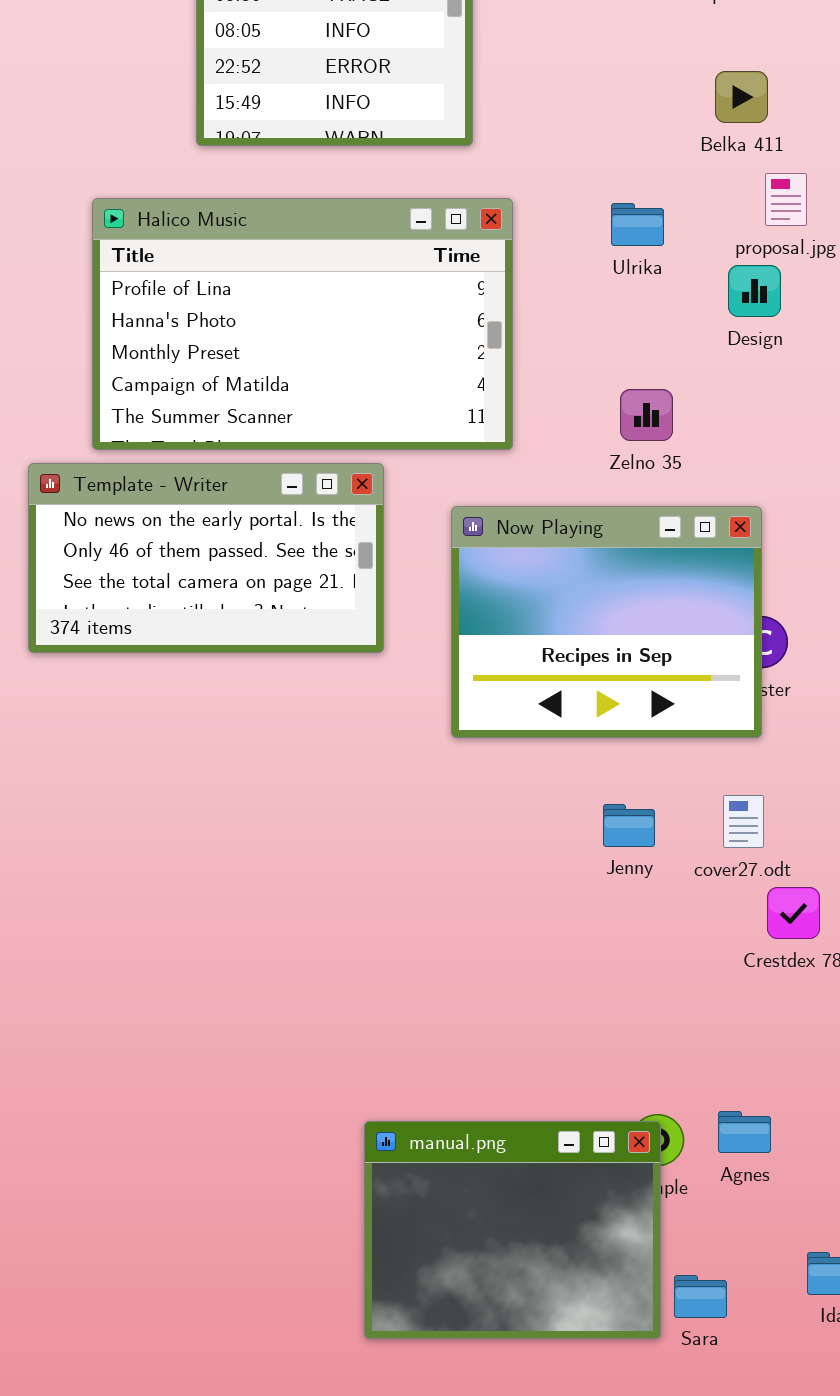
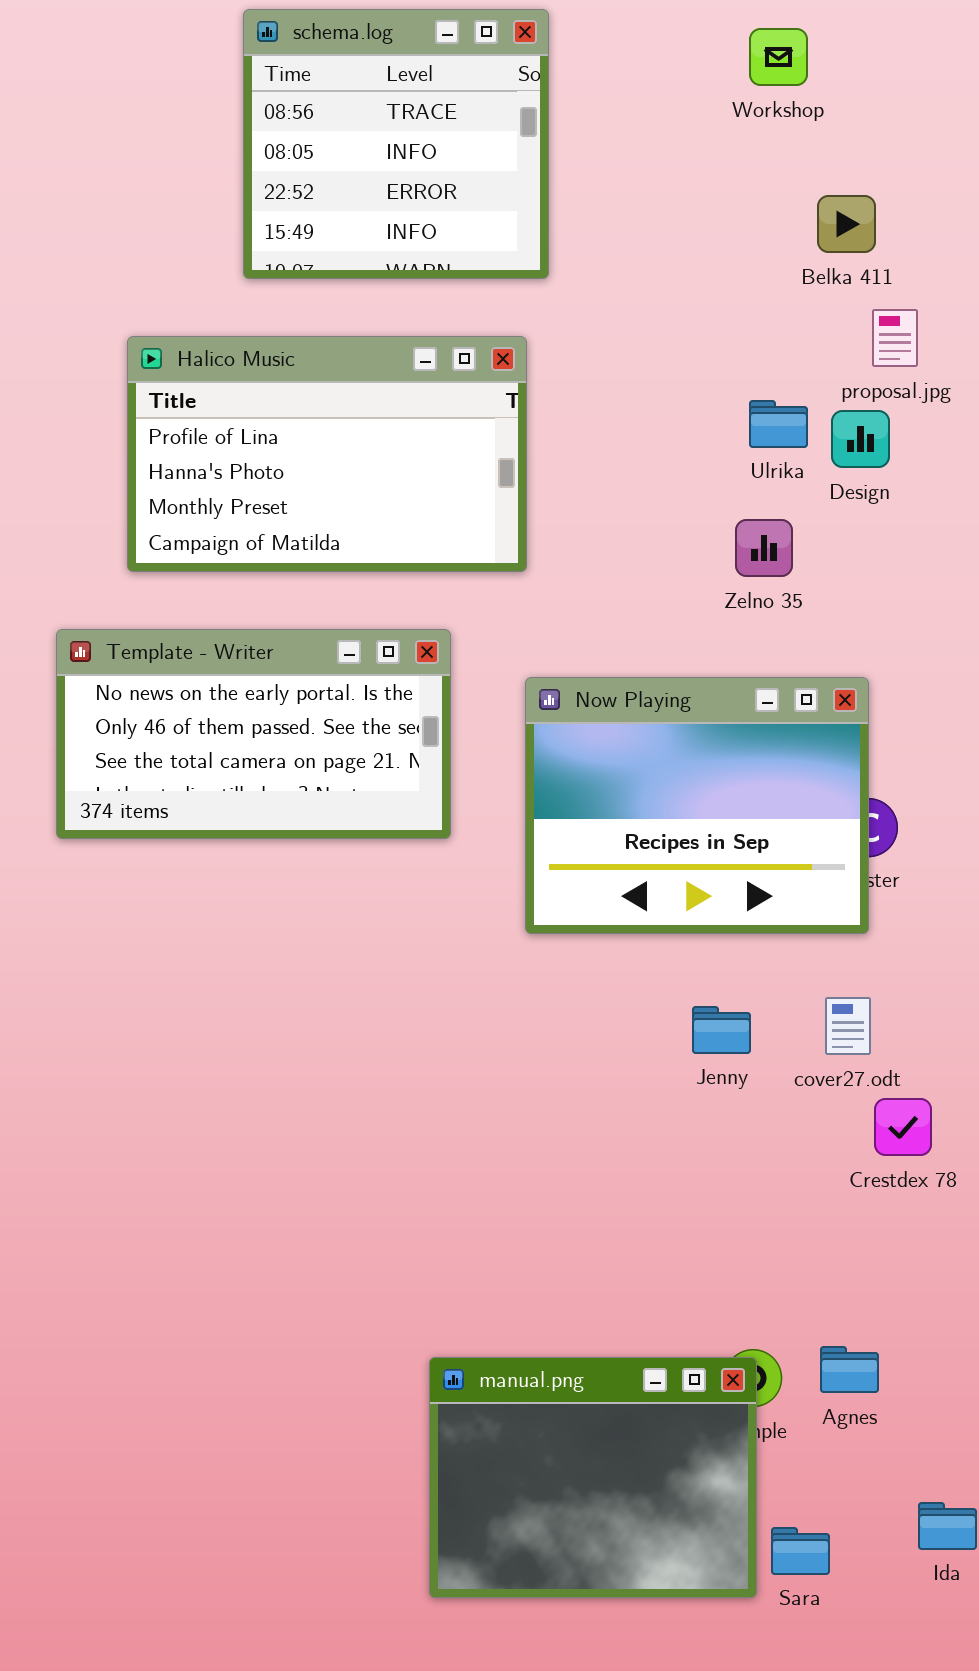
Halico Music: [92,198,513,450] -> [127,336,527,572], resized
Ulrika: [611,203,664,246] -> [749,400,808,448], moved
Zelno 35: [620,389,673,441] -> [735,519,793,577], moved

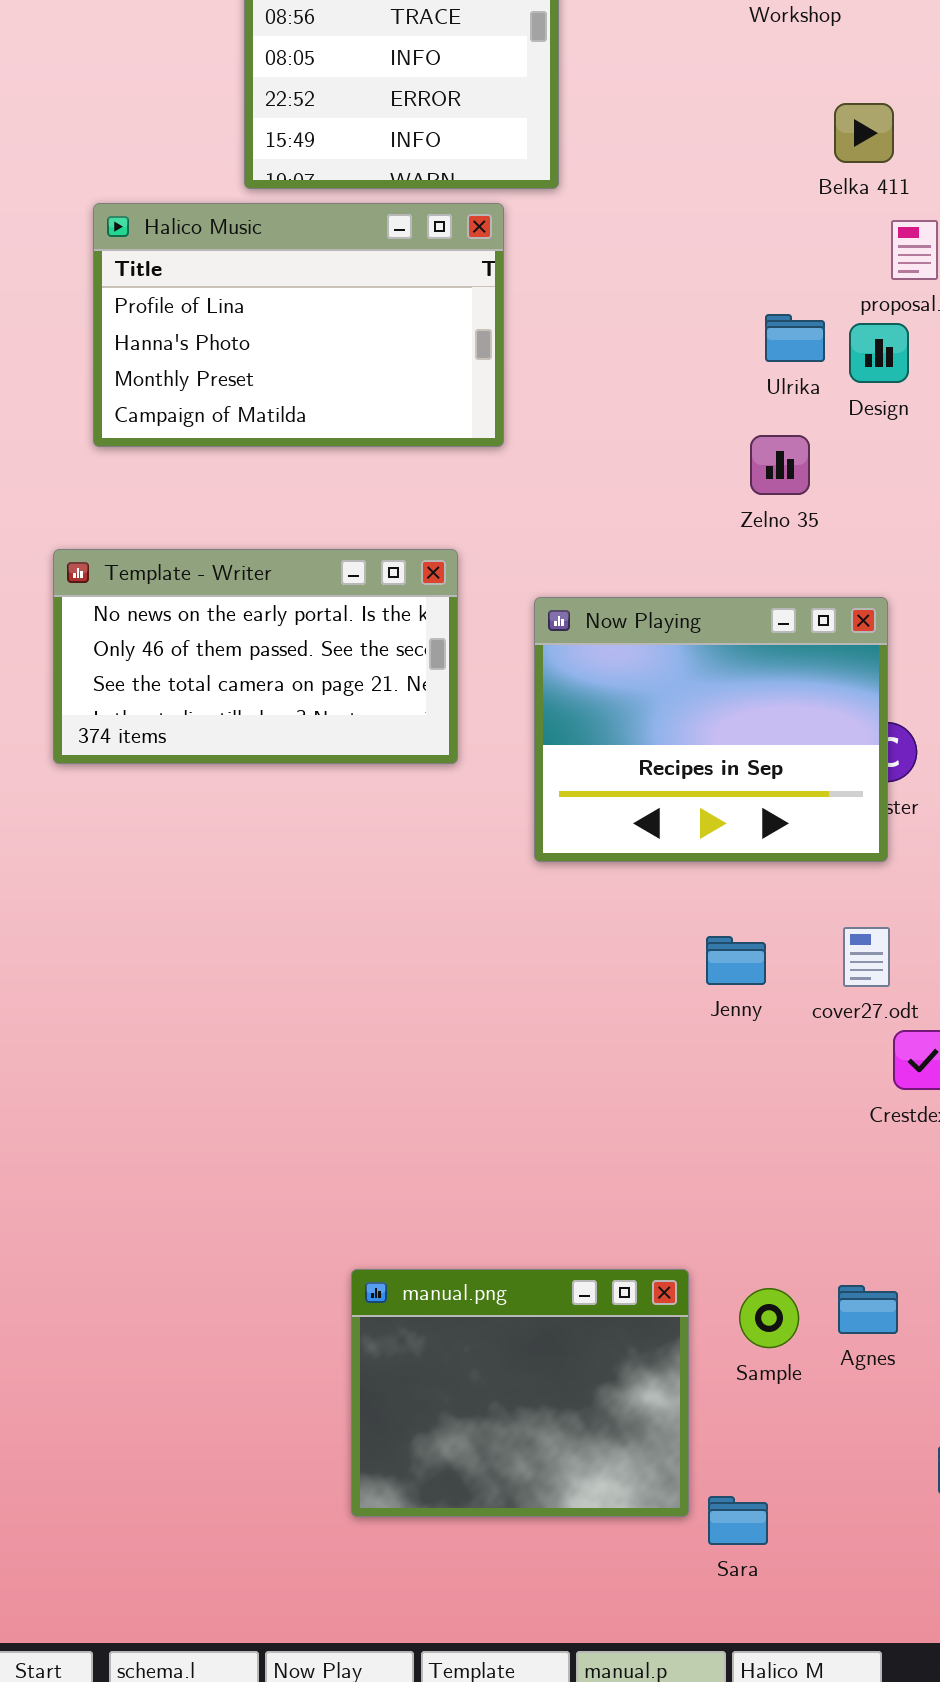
Halico Music: [127,336,527,572] -> [93,203,504,447], moved
manual.png: [429,1357,757,1598] -> [351,1269,689,1517], moved
Sara: [771,1527,830,1575] -> [708,1496,768,1545], moved

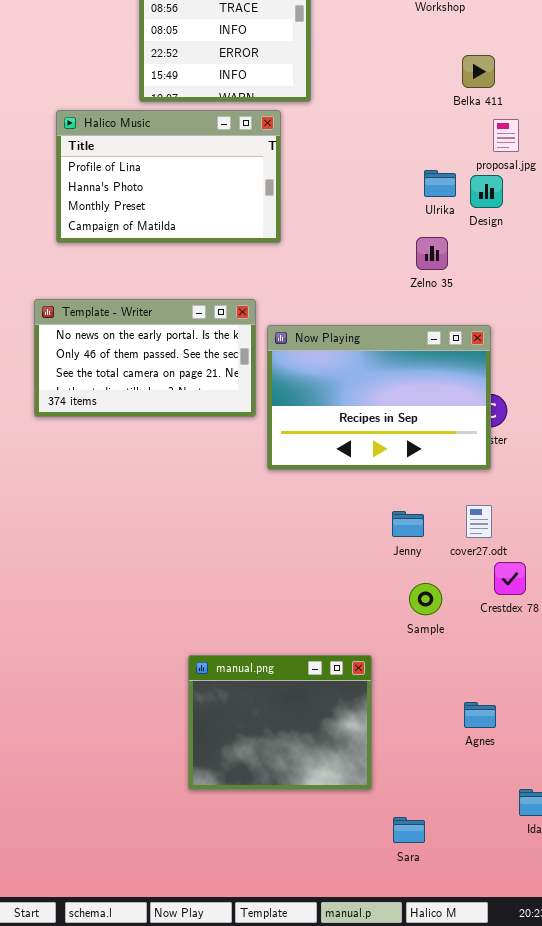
Now Playing: [534,597,888,862] -> [267,325,491,470], resized
manual.png: [351,1269,689,1517] -> [188,655,372,790], moved
Sample: [739,1288,799,1348] -> [409,583,442,615], moved

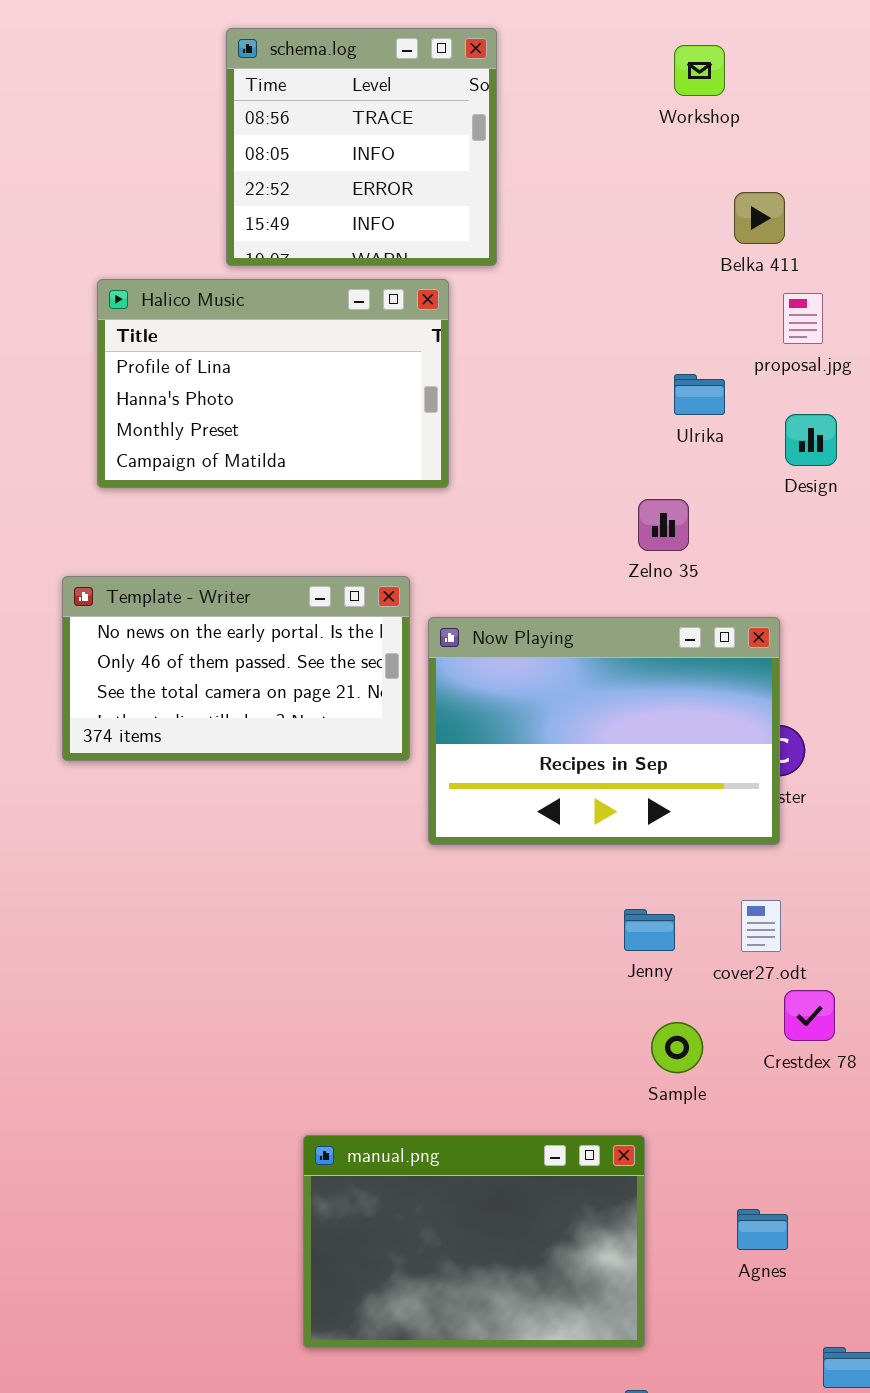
Design: [470,175,503,208] -> [785,414,837,466], moved
Zelno 35: [416,237,448,270] -> [638,499,689,551], moved
manual.png: [188,655,372,790] -> [303,1135,645,1348], resized

